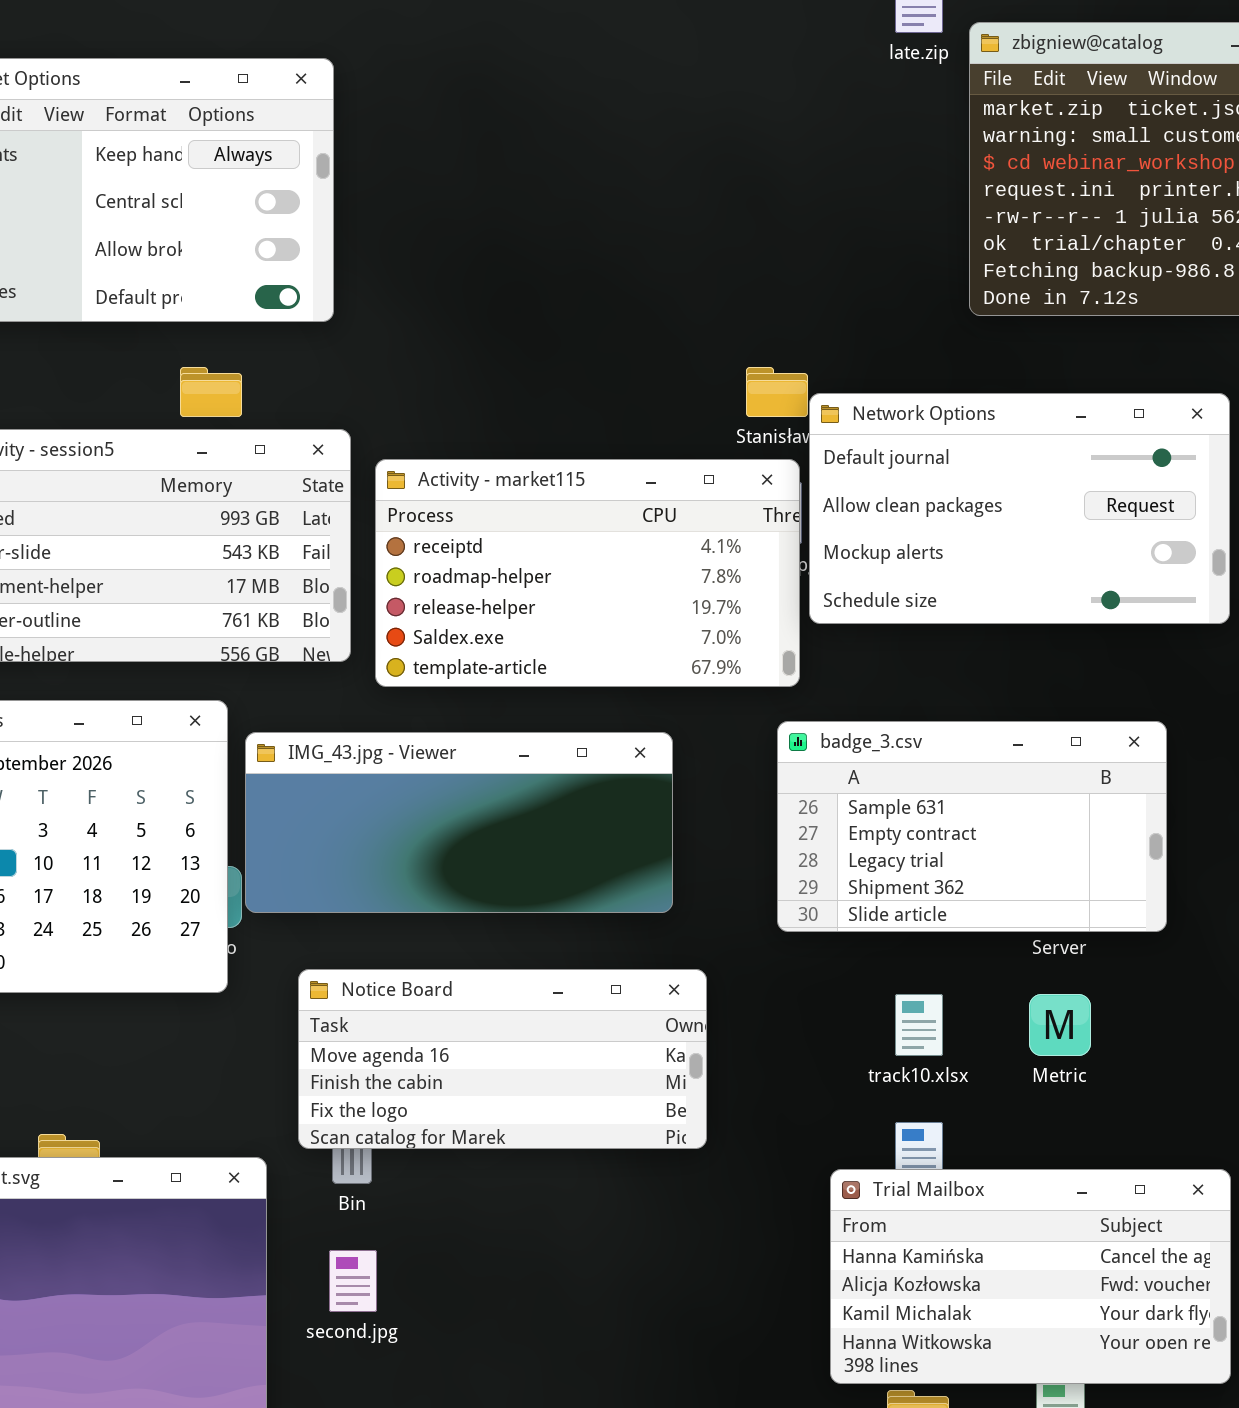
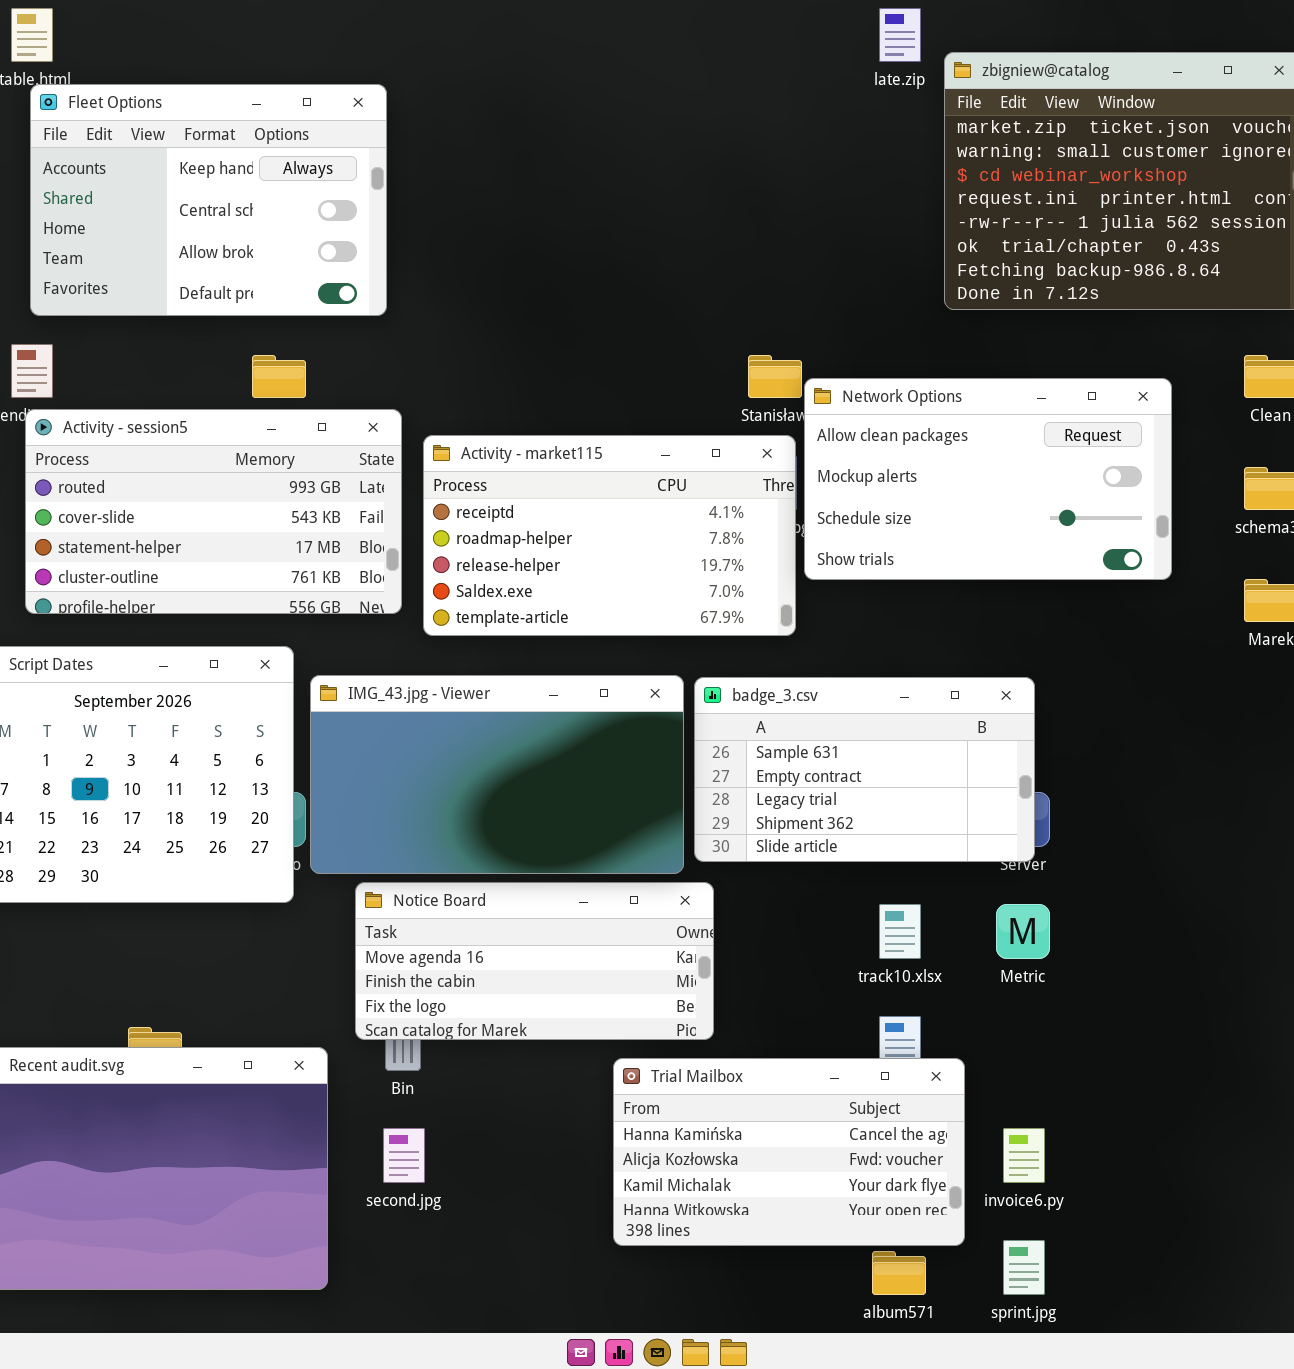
Network Options: [809,393,1230,624] -> [804,378,1172,580], scrolled down 1 row
badge_3.csv: [777,721,1167,932] -> [694,677,1035,862], moved
IMG_43.jpg - Viewer: [245,732,673,913] -> [310,675,684,874], resized
Trial Mailbox: [830,1169,1231,1384] -> [613,1058,965,1246], moved

